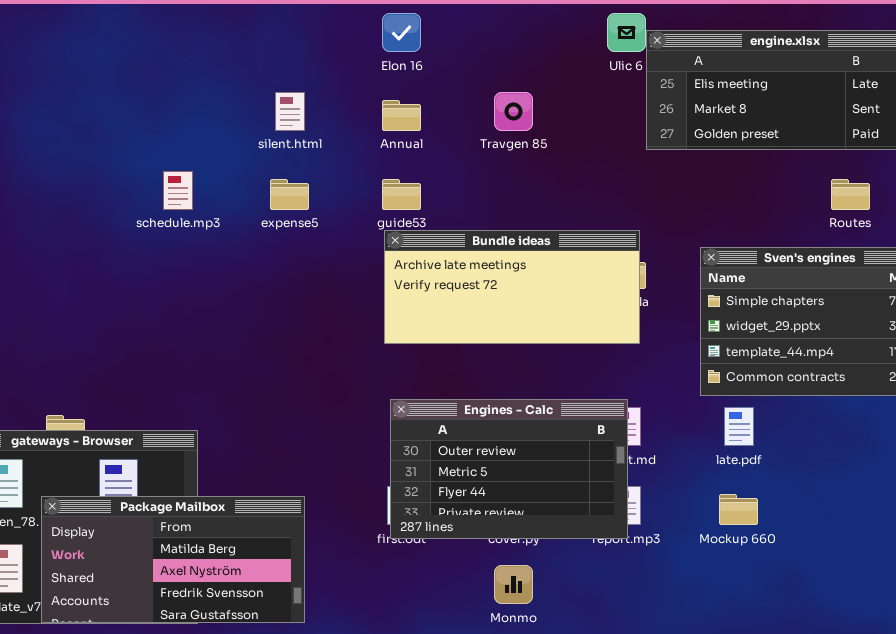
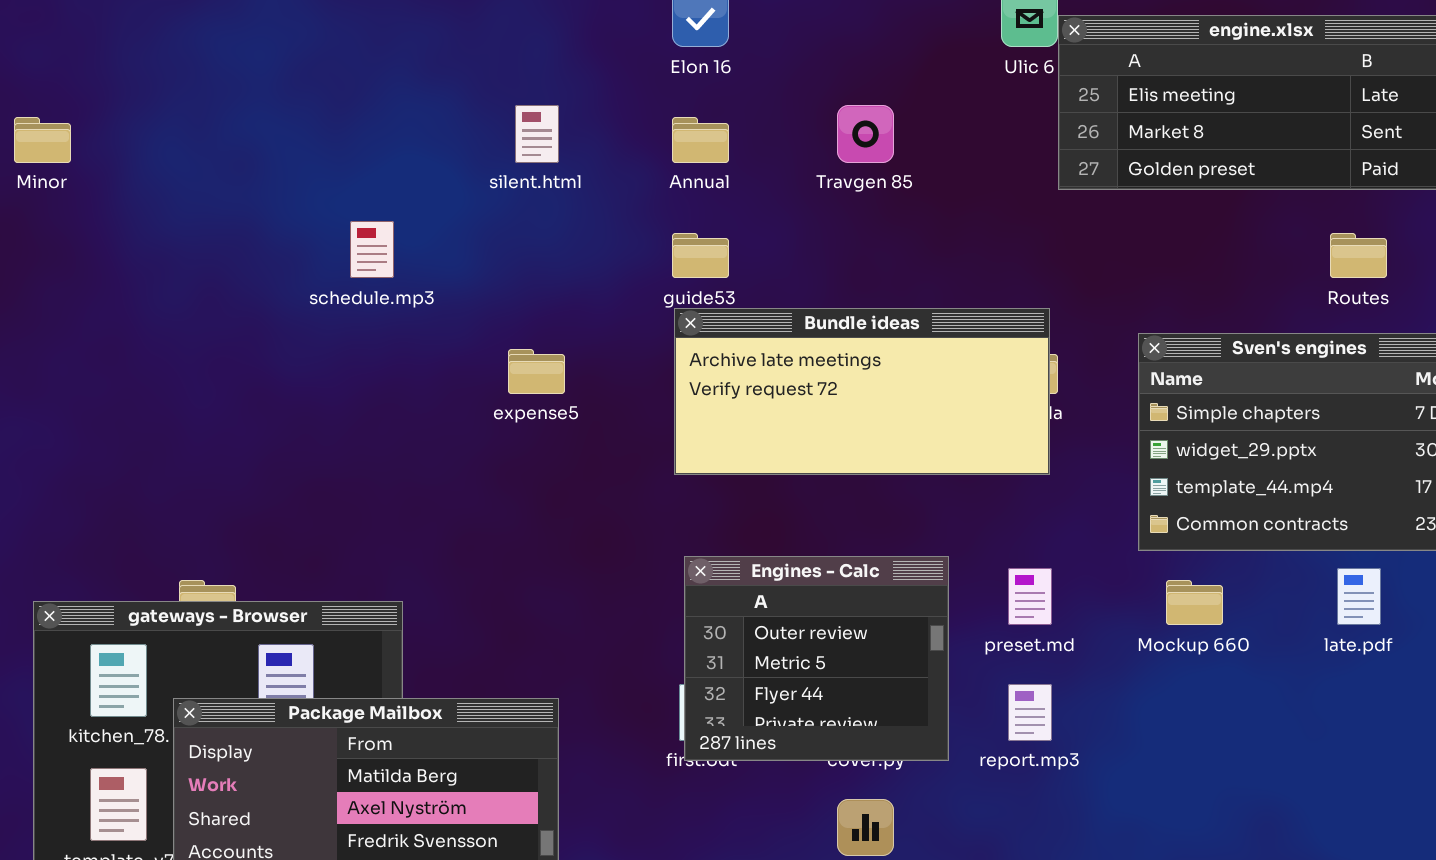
expense5: [270,179,309,210] -> [508,349,565,394], moved
Engines - Calc: [390,399,628,539] -> [684,556,949,761], resized
late.pdf: [724,407,754,446] -> [1337,568,1381,625], moved
Mockup 660: [719,494,758,525] -> [1166,580,1223,625], moved

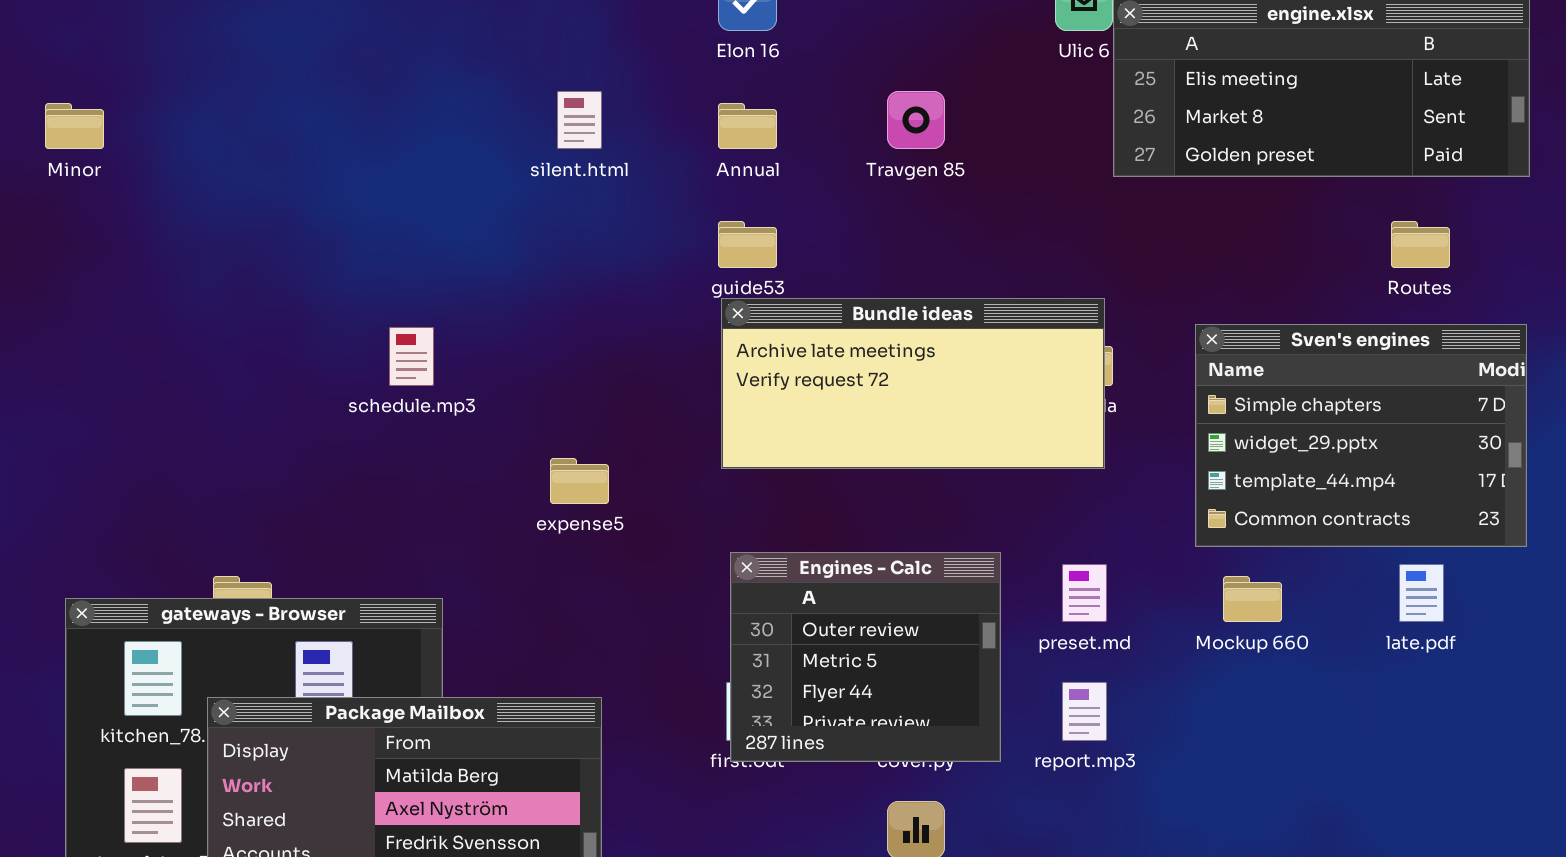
schedule.mp3: [350,221,394,278] -> [389,327,434,386], moved
expense5: [508,349,565,394] -> [550,458,609,504], moved

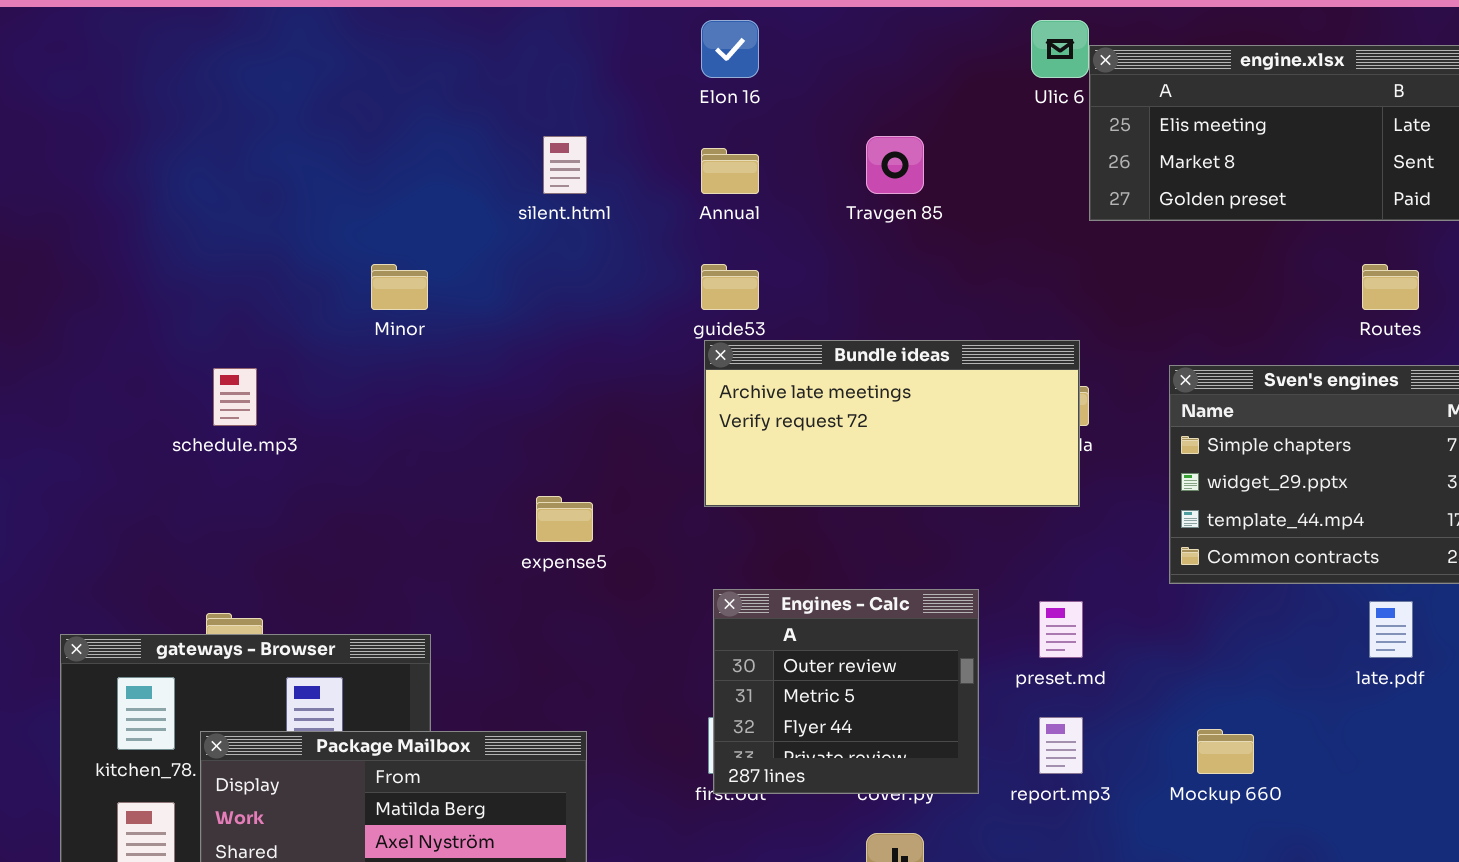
Minor: [45,103,104,149] -> [371,264,428,310], moved
schedule.mp3: [389,327,434,386] -> [213,368,257,426], moved
Mockup 660: [1223,576,1282,622] -> [1197,729,1254,774], moved

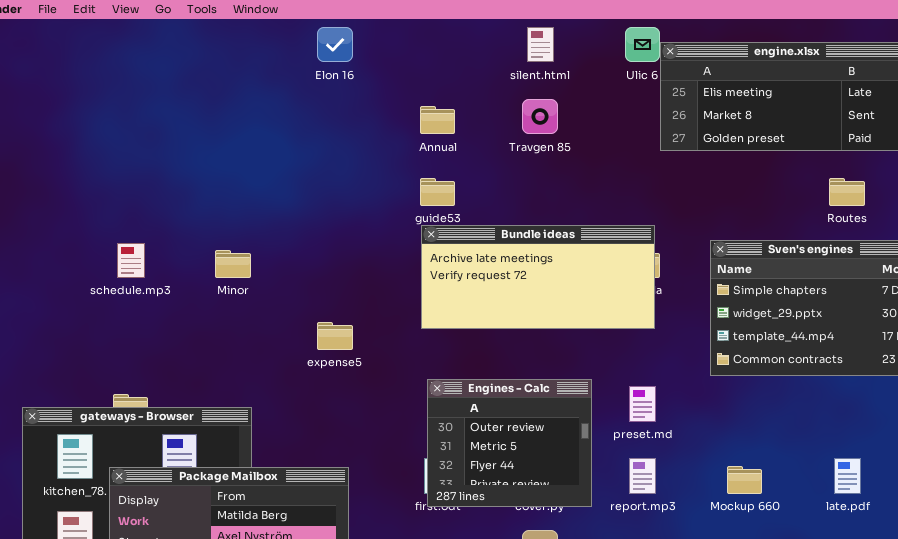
Elon 16: [701,20,759,78] -> [317,27,353,62], moved
silent.html: [543,136,587,194] -> [527,27,554,62], moved
Minor: [371,264,428,310] -> [215,250,251,278], moved
late.pdf: [1369,601,1413,658] -> [834,458,861,494], moved

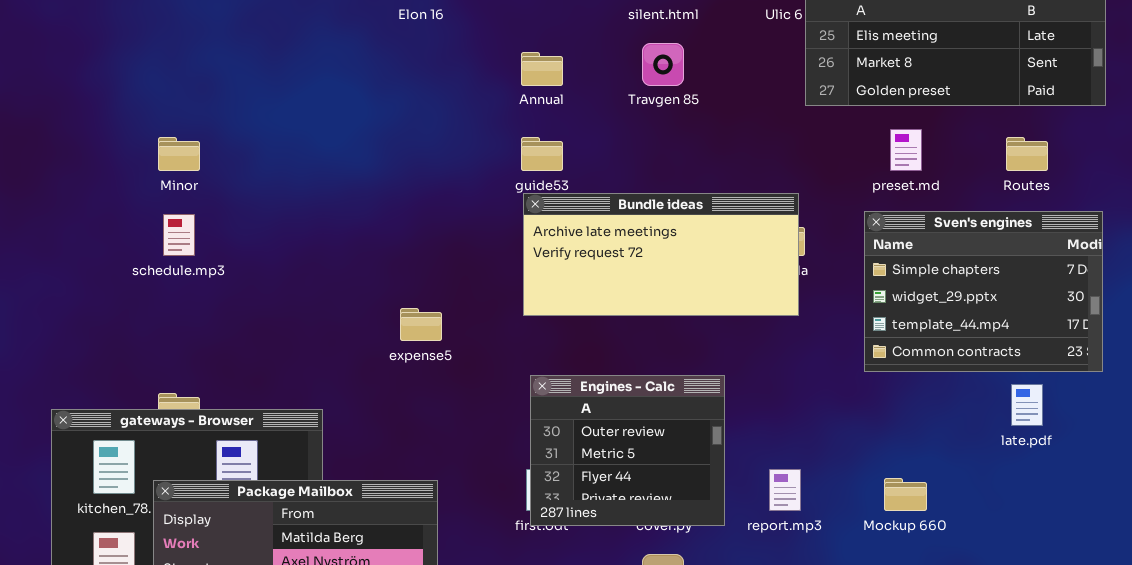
Minor: [215,250,251,278] -> [158,137,200,171], moved
preset.md: [629,386,656,422] -> [890,129,922,171], moved
late.pdf: [834,458,861,494] -> [1011,384,1043,426], moved

